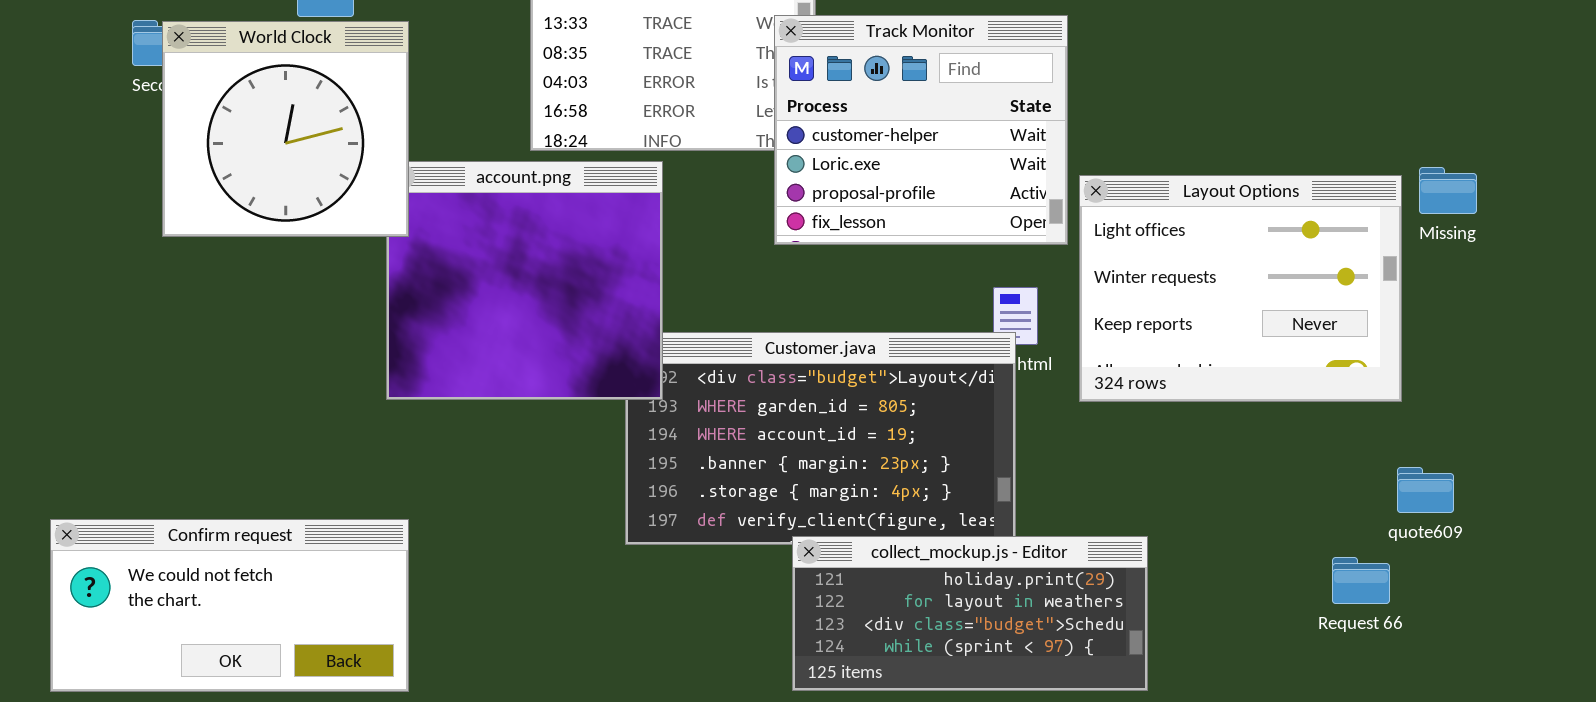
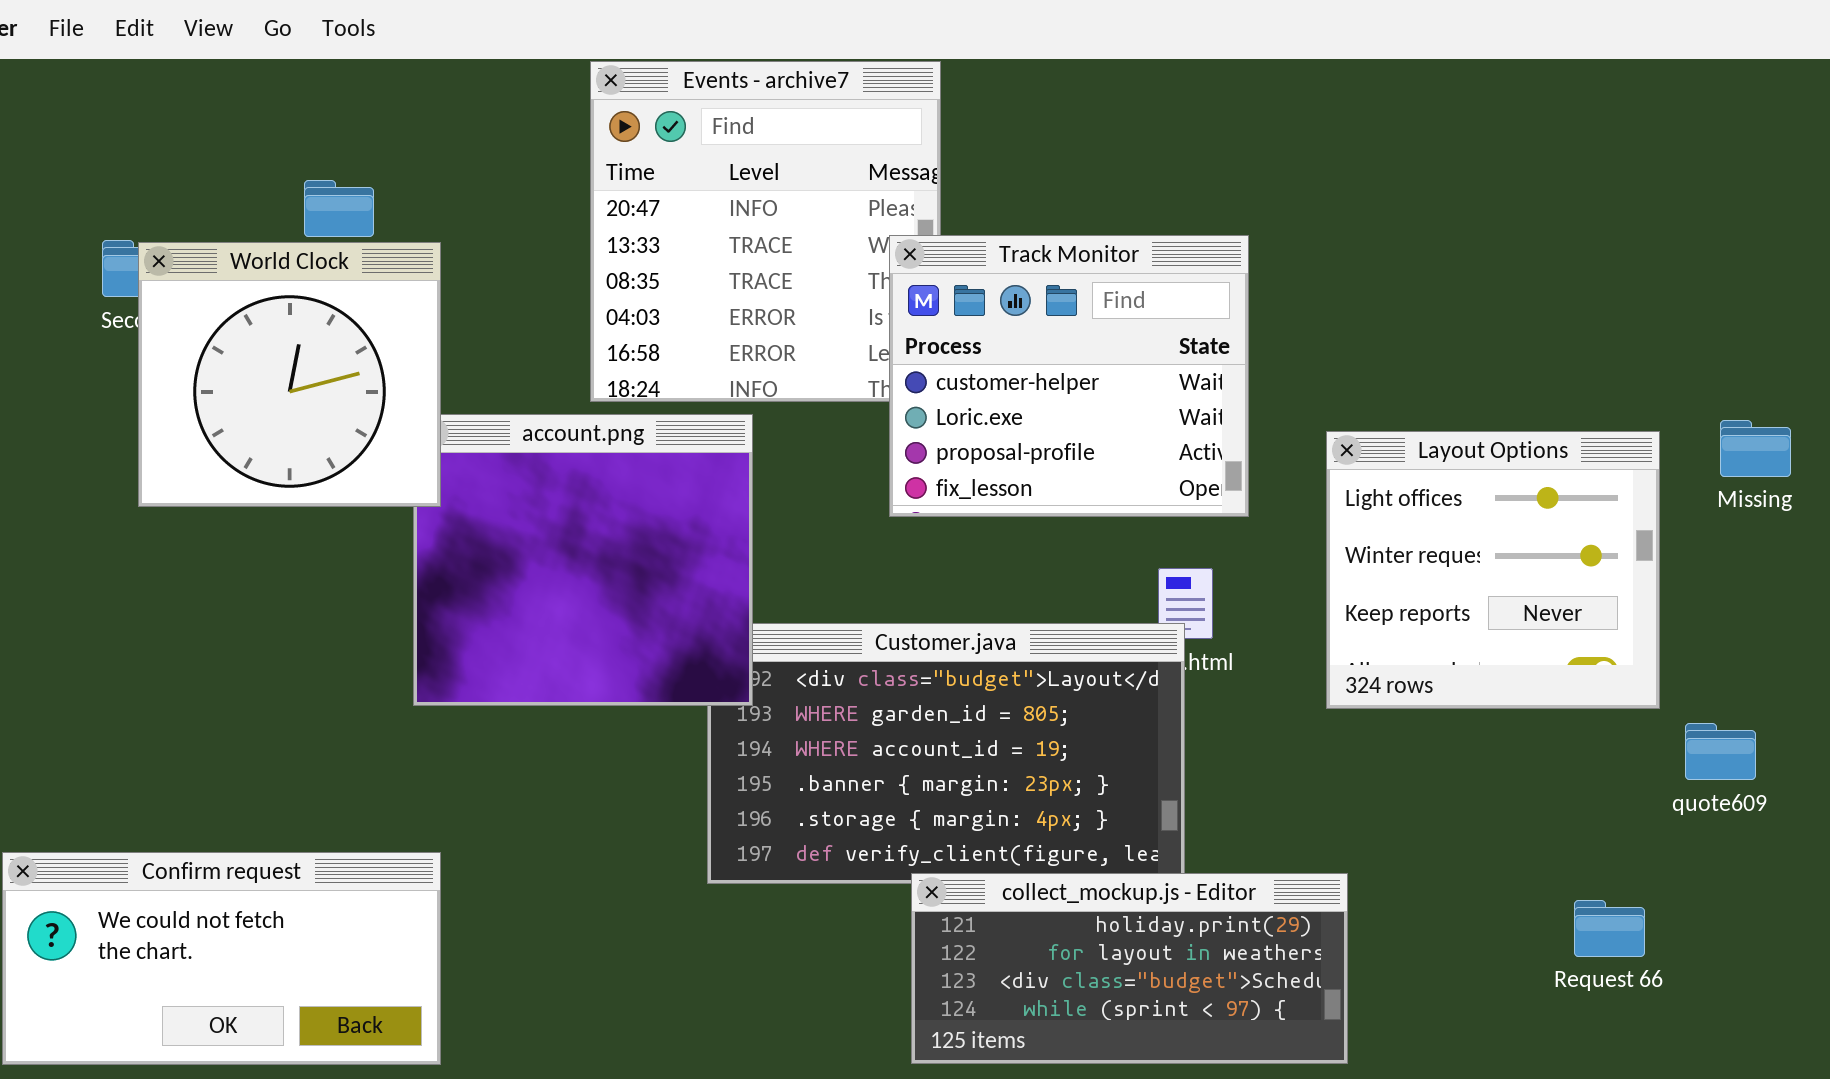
Missing: [1419,167,1477,214] -> [1720,420,1791,477], moved
Layout Options: [1079,175,1402,402] -> [1326,431,1660,709], resized
quote609: [1397,467,1454,513] -> [1685,723,1756,780], moved

